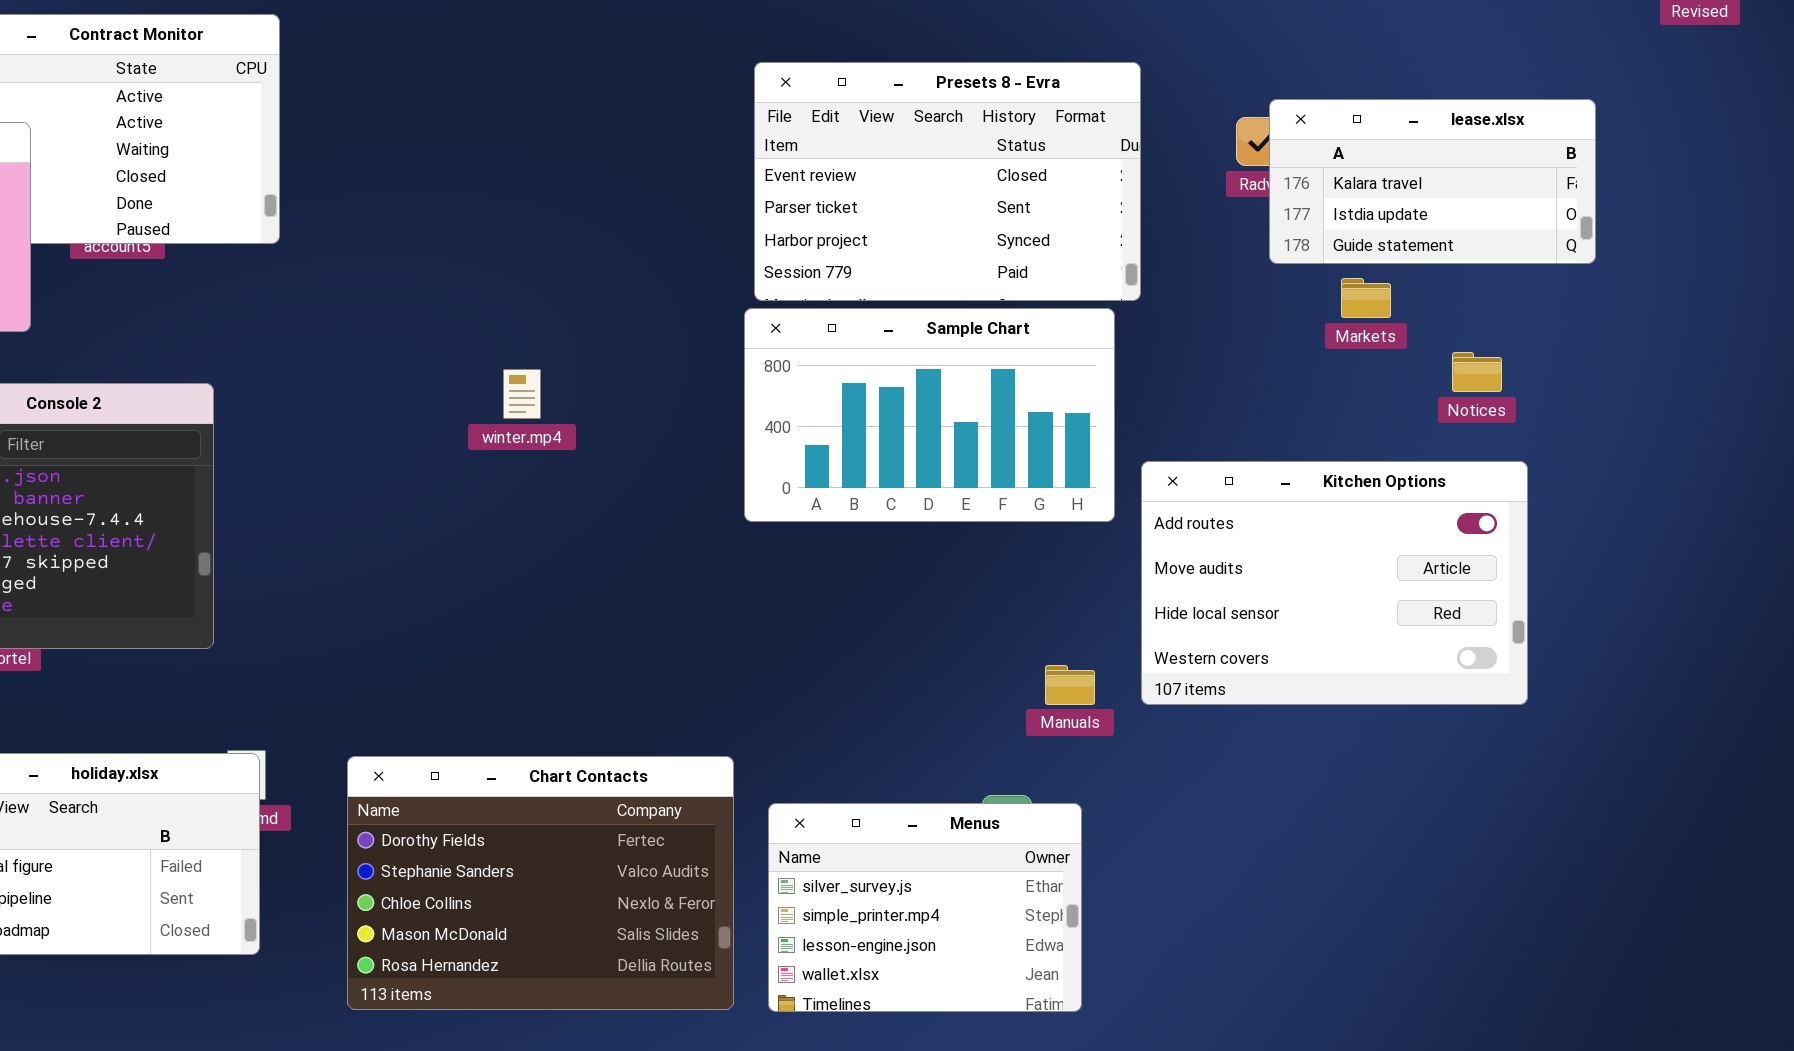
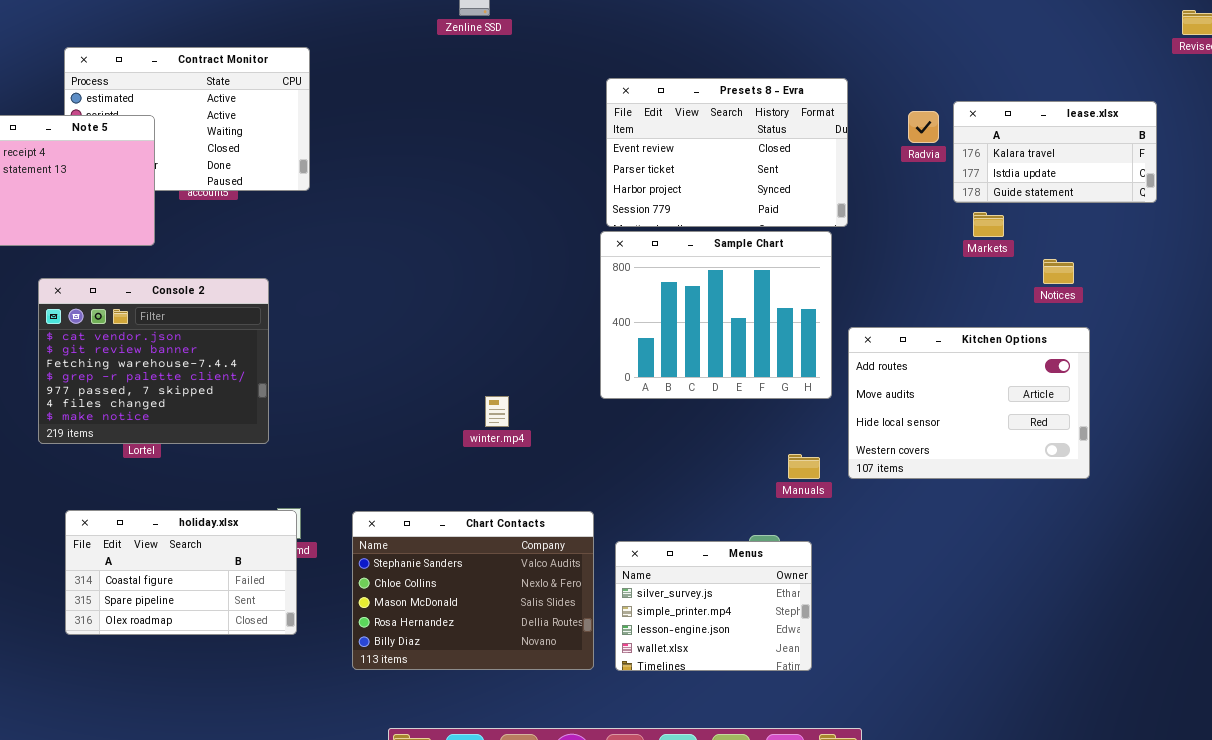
lease.xlsx: [1269,99,1596,264] -> [953,101,1157,203], moved
Sample Chart: [744,308,1115,522] -> [600,231,832,399], resized
winter.mp4: [503,369,541,419] -> [485,396,509,427], moved
Chart Contacts: [347,756,734,1010] -> [352,511,594,670], scrolled down 1 row

